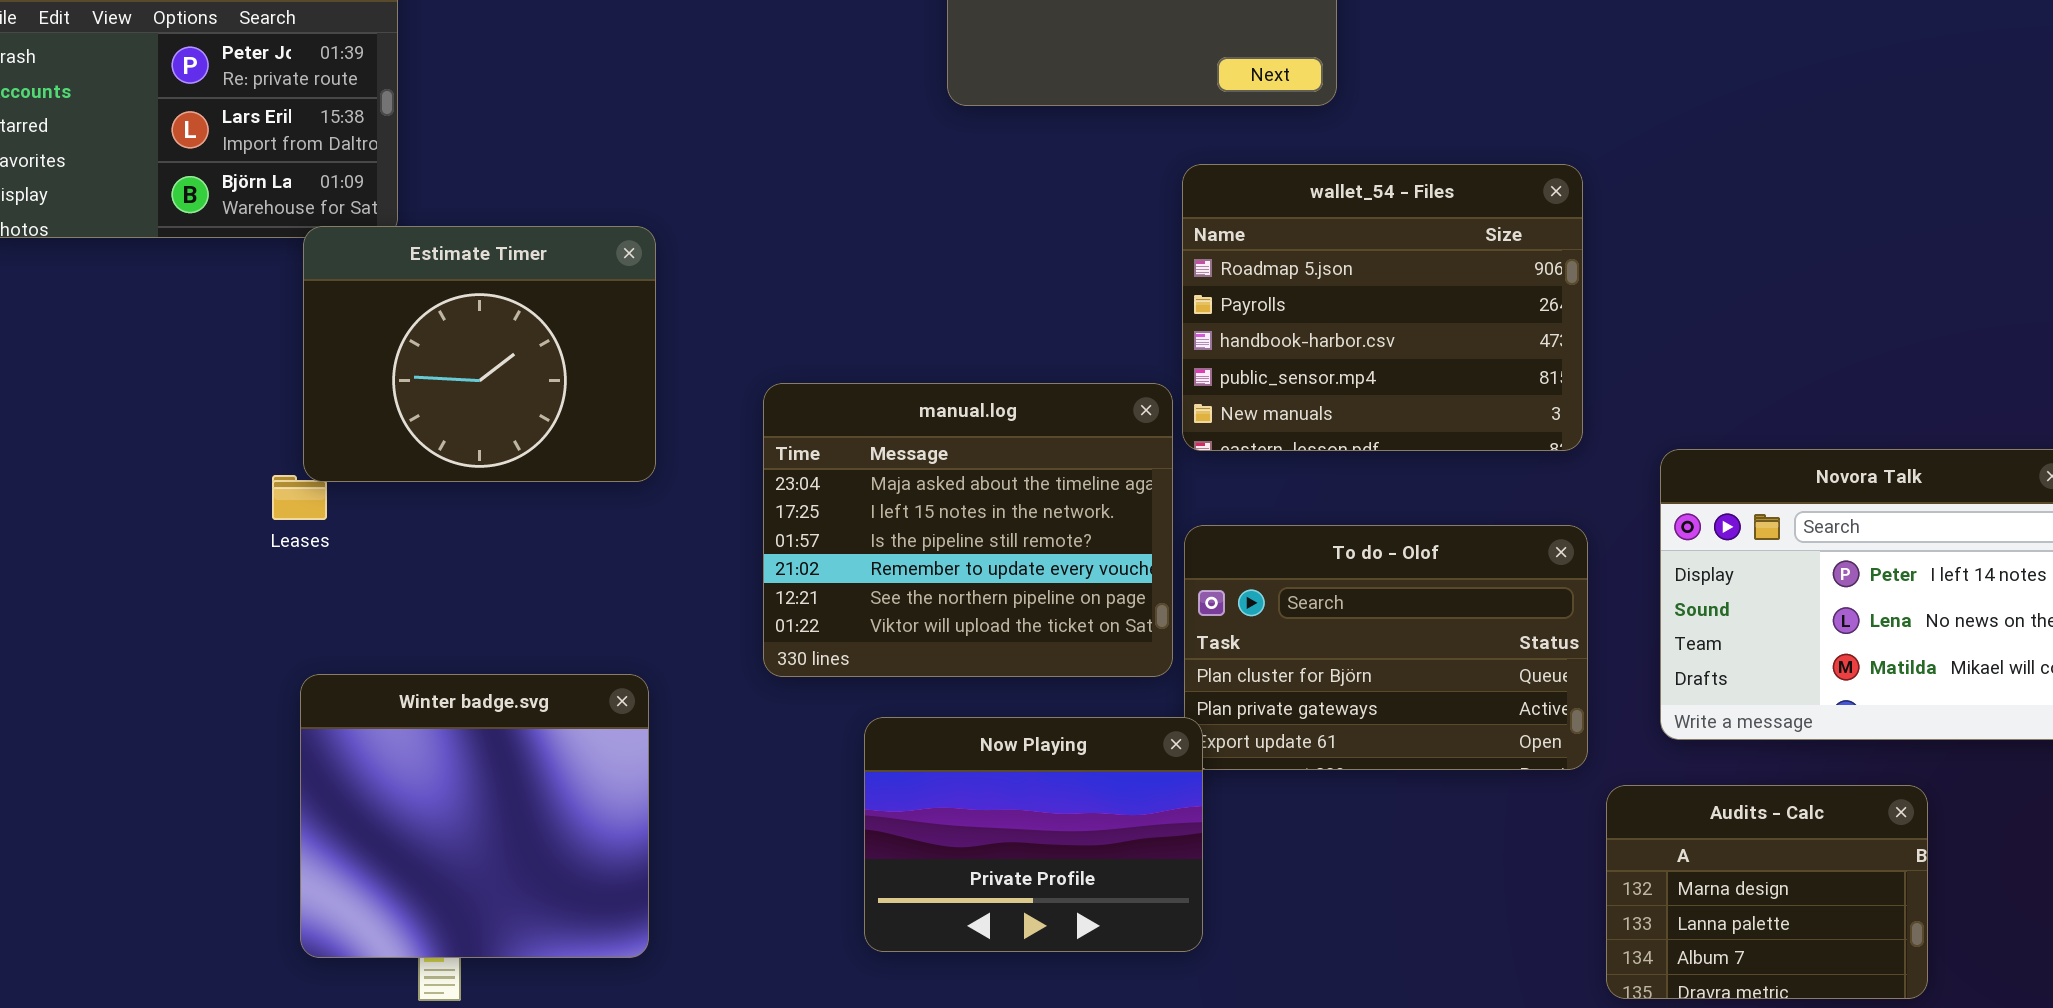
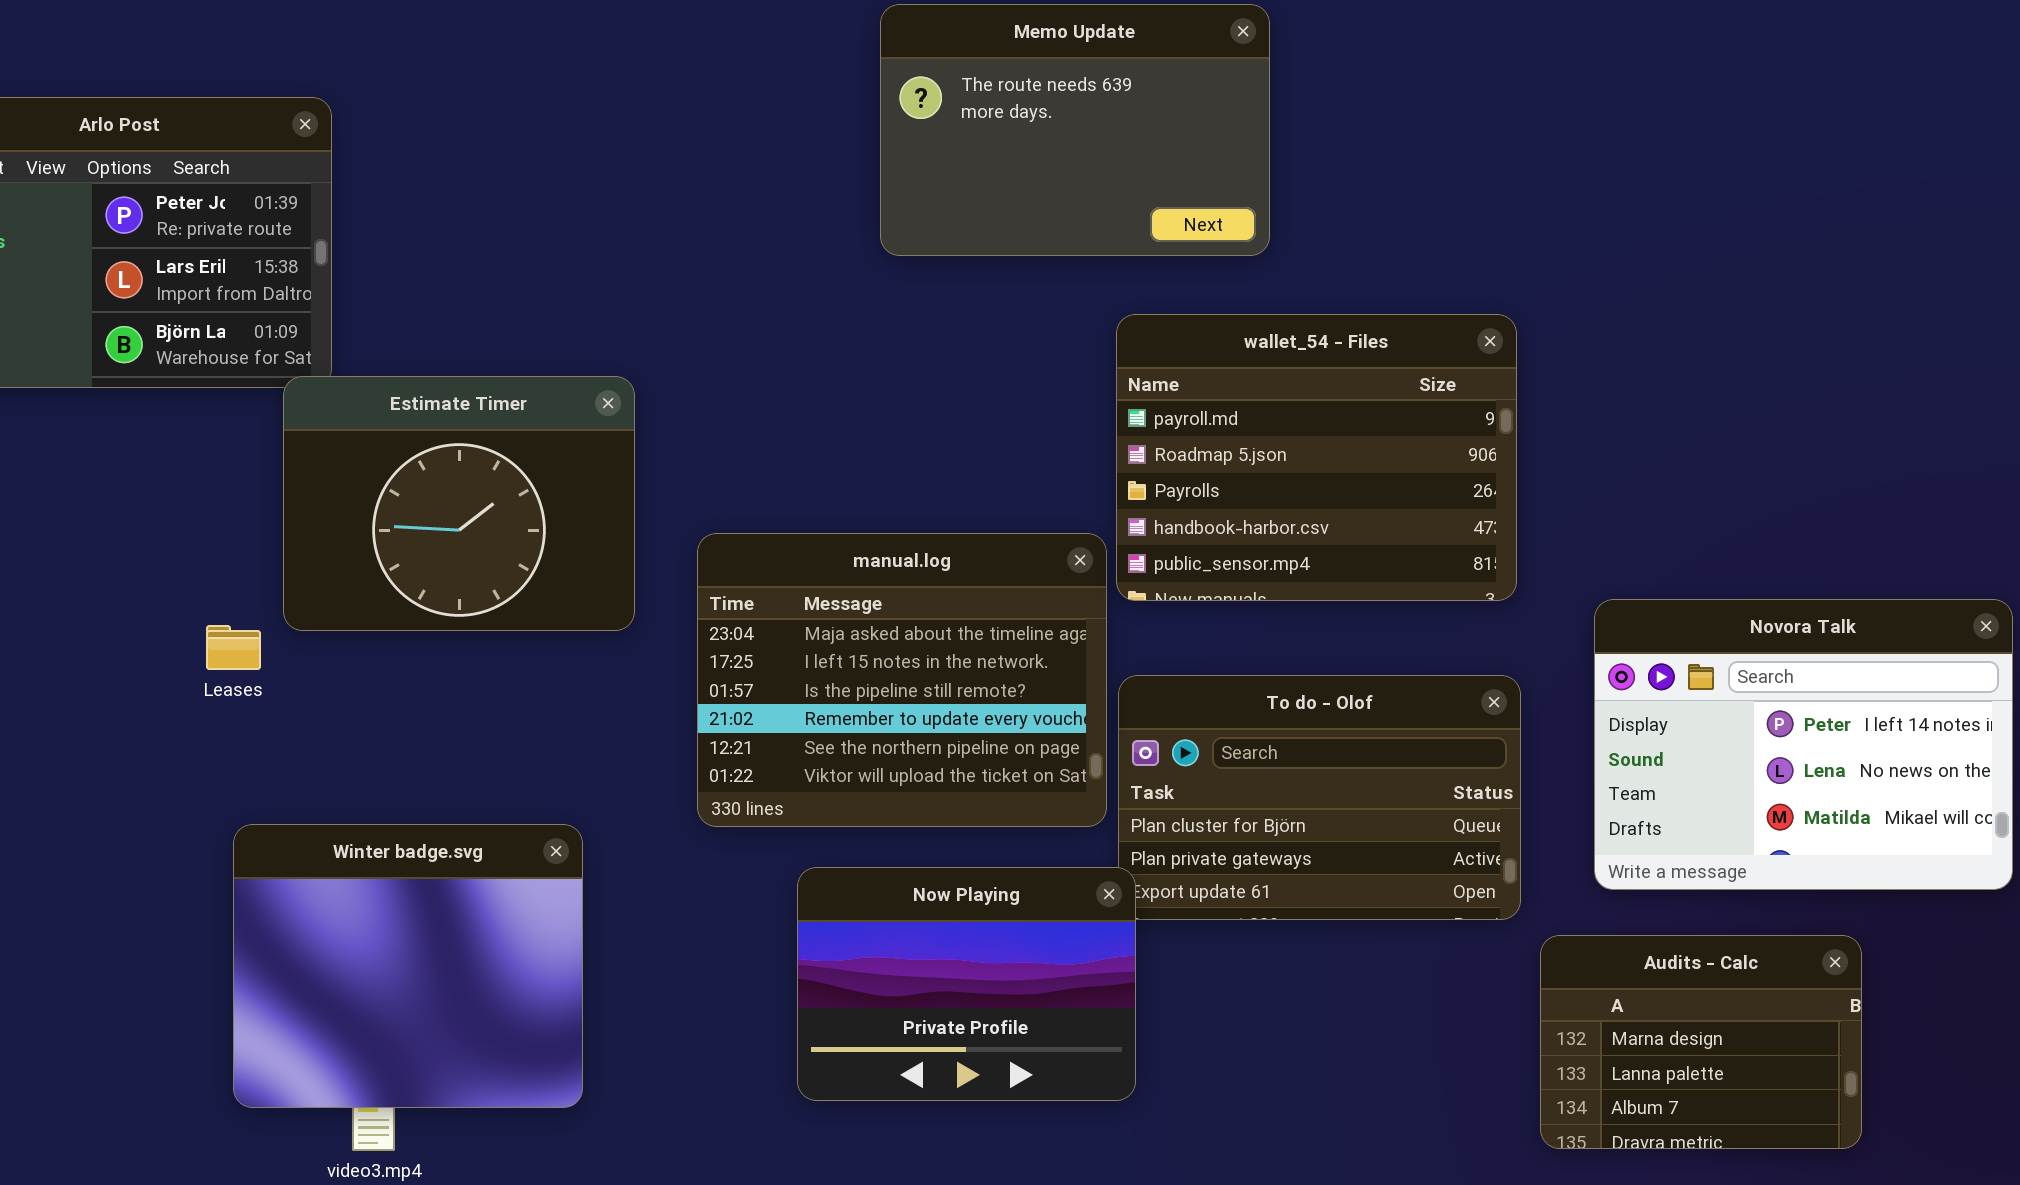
wallet_54 - Files: [1182,164,1583,451] -> [1116,314,1517,601], scrolled up 1 row
Estimate Timer: [303,226,656,482] -> [283,376,635,631], moved

